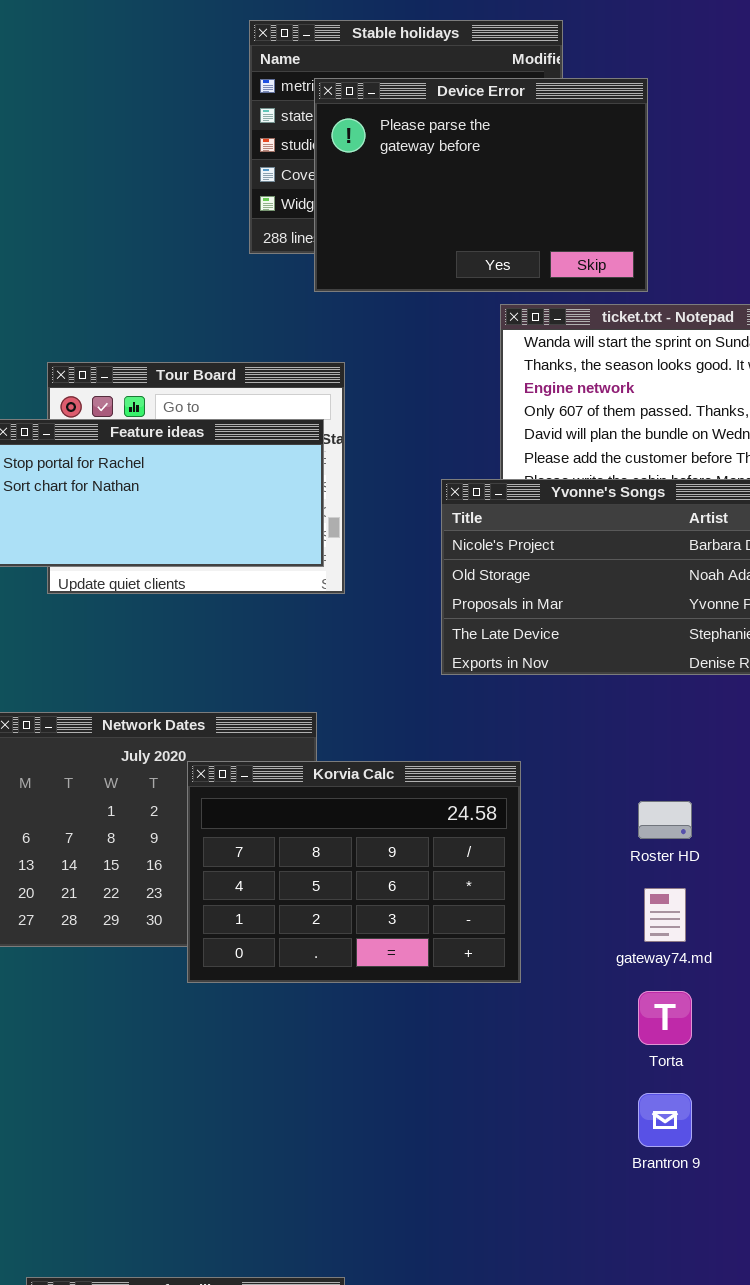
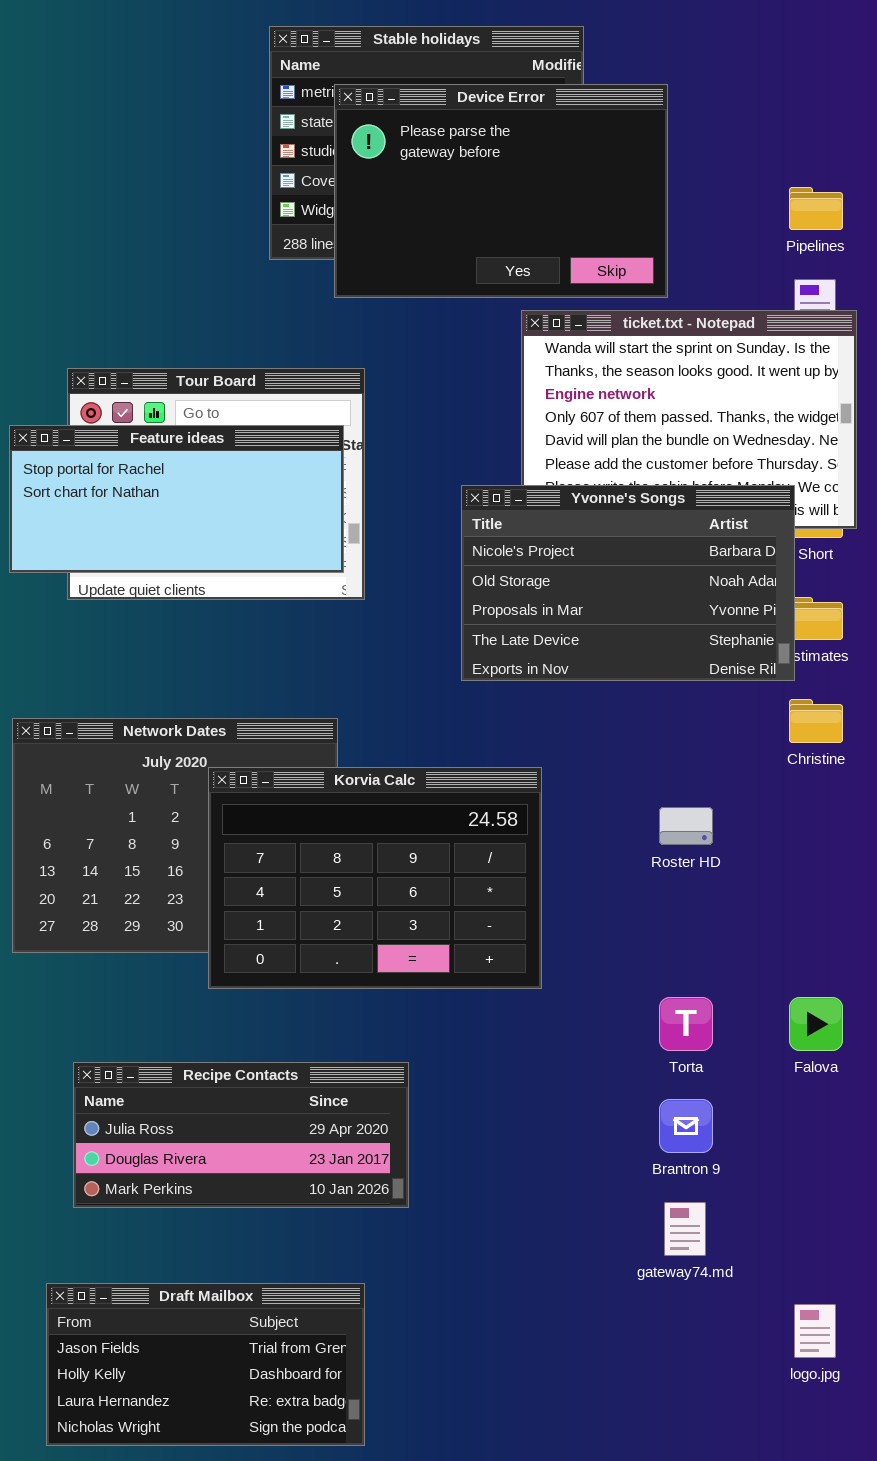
gateway74.md: [644,888,686,942] -> [664,1202,706,1256], moved
Recipe Contacts: none -> [73,1062,409,1208], opened

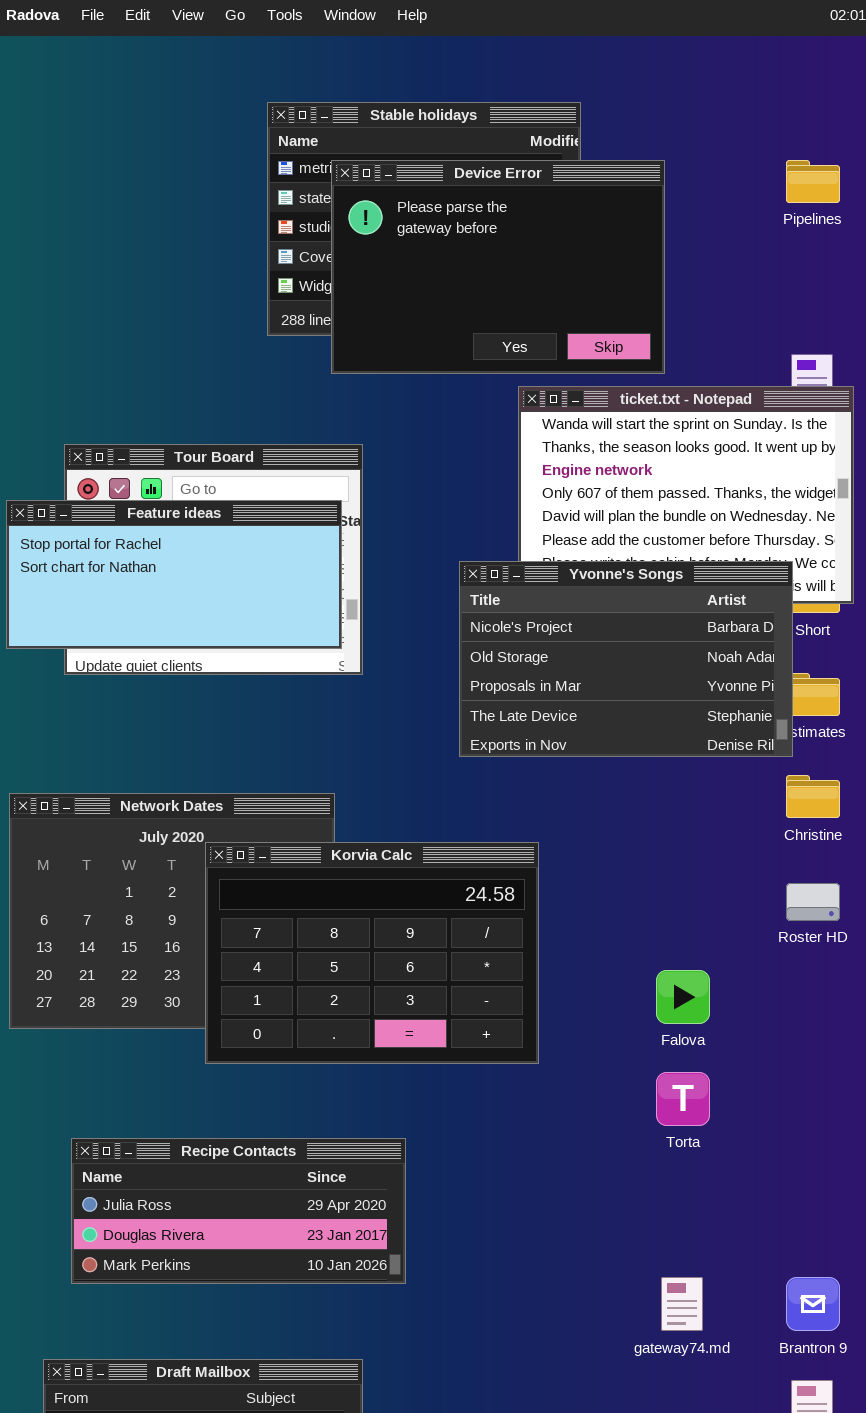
Pipelines: [789,187,843,230] -> [786,160,840,203], moved
Roster HD: [659,807,713,845] -> [786,883,840,921], moved
Falova: [789,997,843,1051] -> [656,970,710,1024], moved
Brantron 9: [659,1099,713,1153] -> [786,1277,840,1331], moved

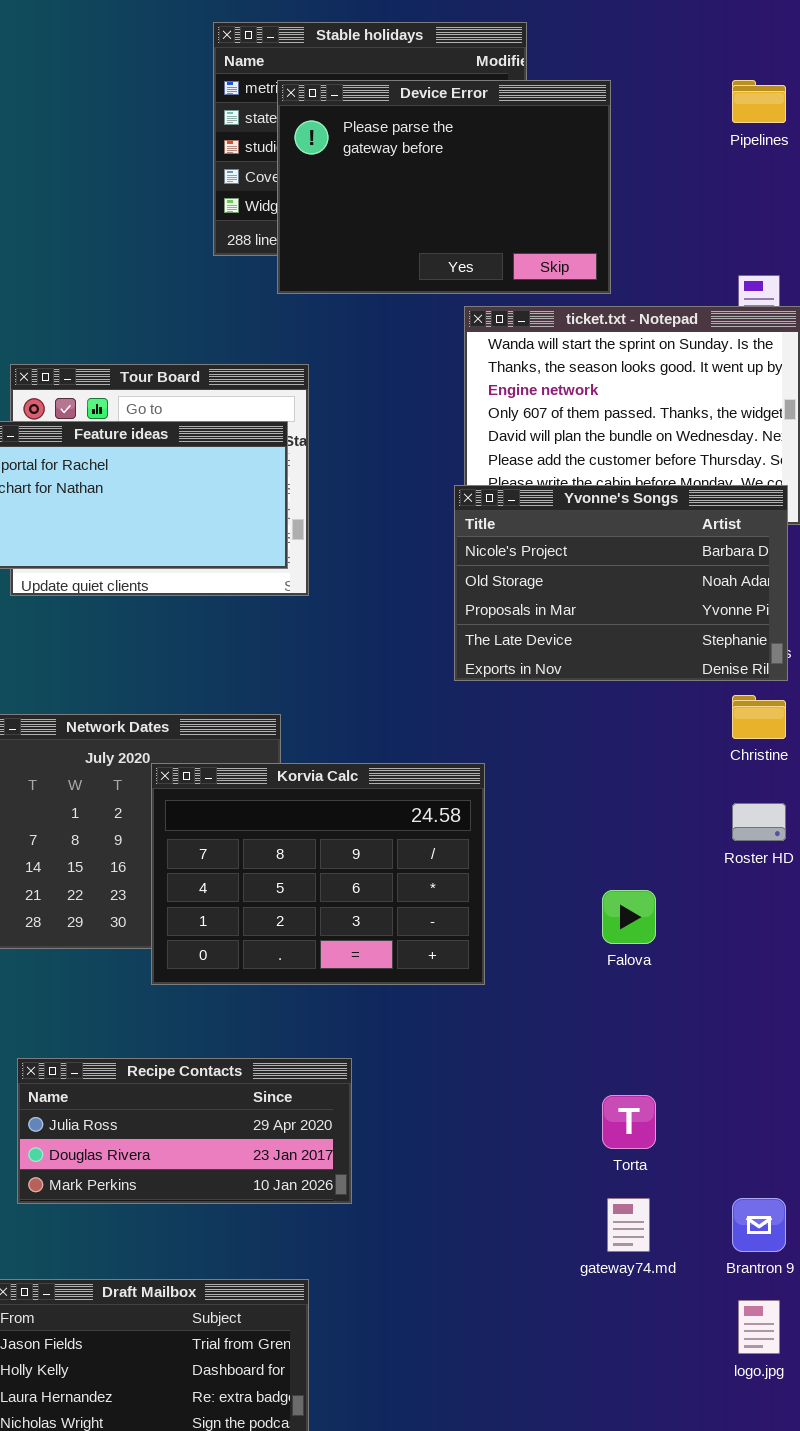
Yvonne's Songs: [459,561,793,757] -> [454,485,788,681], moved
Torta: [656,1072,710,1126] -> [602,1095,656,1149], moved

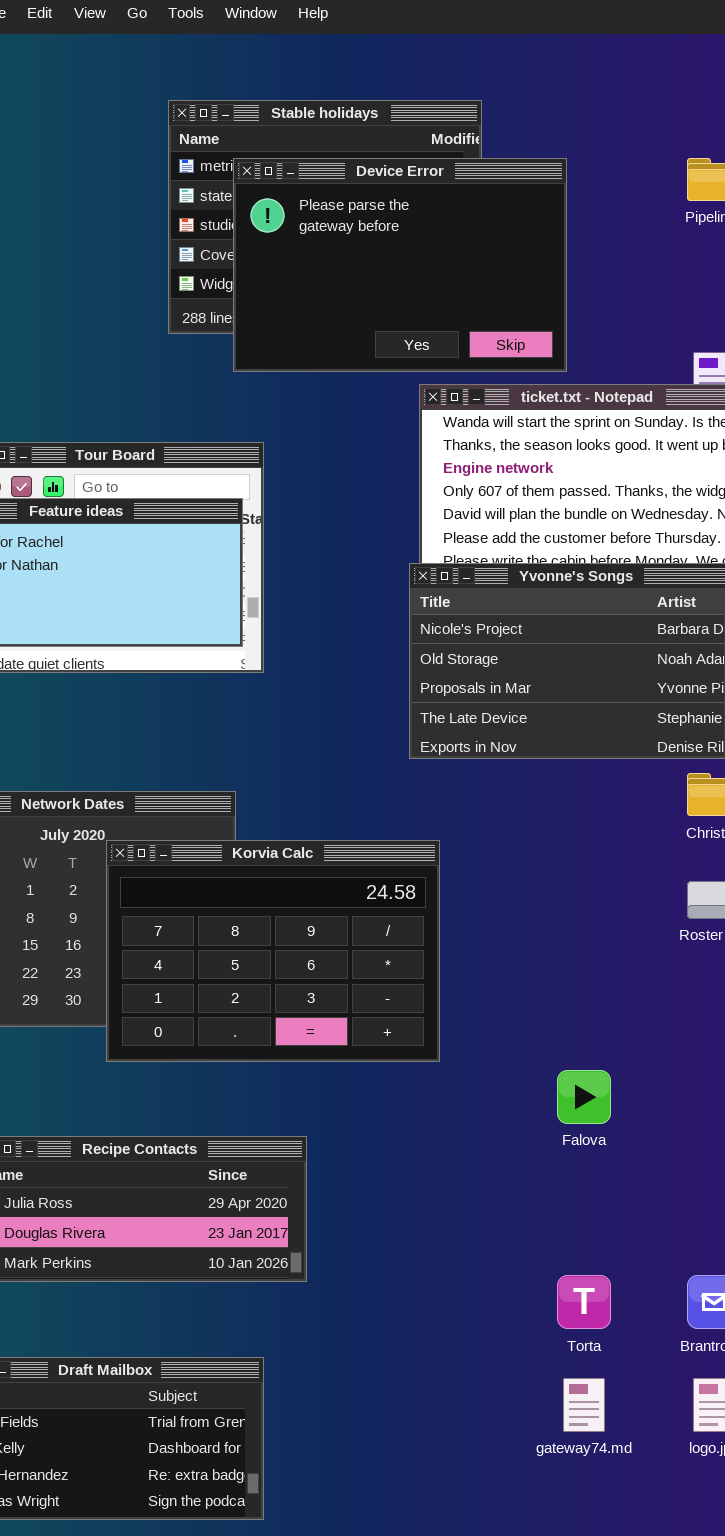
Falova: [602,890,656,944] -> [557,1070,611,1124], moved
Torta: [602,1095,656,1149] -> [557,1275,611,1329], moved
gateway74.md: [607,1198,650,1252] -> [563,1378,605,1432], moved

